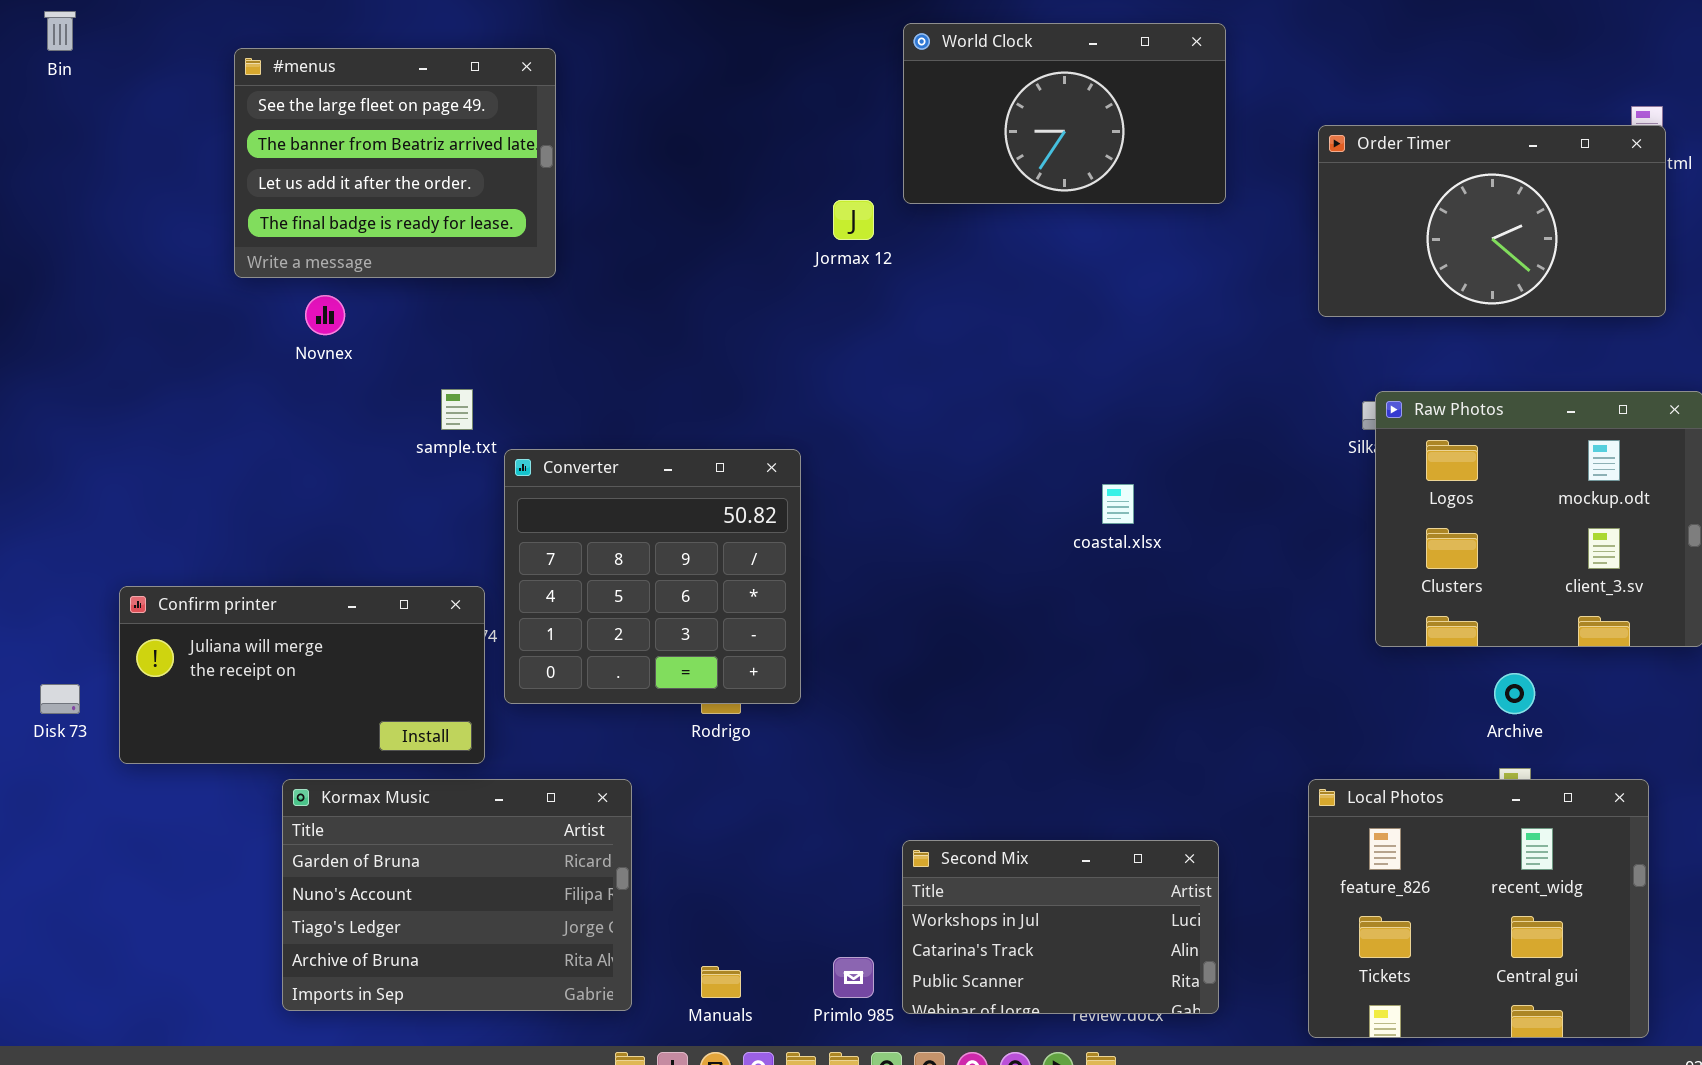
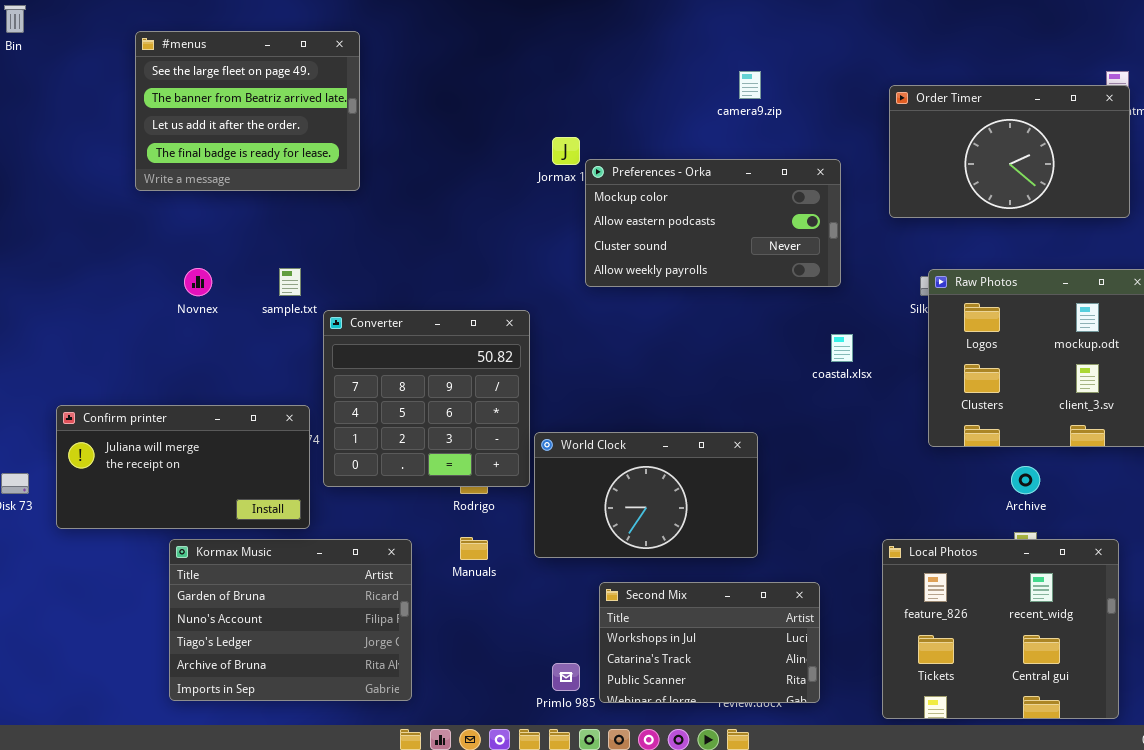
World Clock: [903,23,1226,204] -> [534,432,758,558], moved
Preferences - Orka: none -> [585,159,841,287], opened
Novnex: [305,295,345,335] -> [184,268,212,296], moved
coastal.xlsx: [1102,484,1134,524] -> [831,334,853,362], moved
Manuals: [701,966,741,998] -> [460,537,488,560], moved

